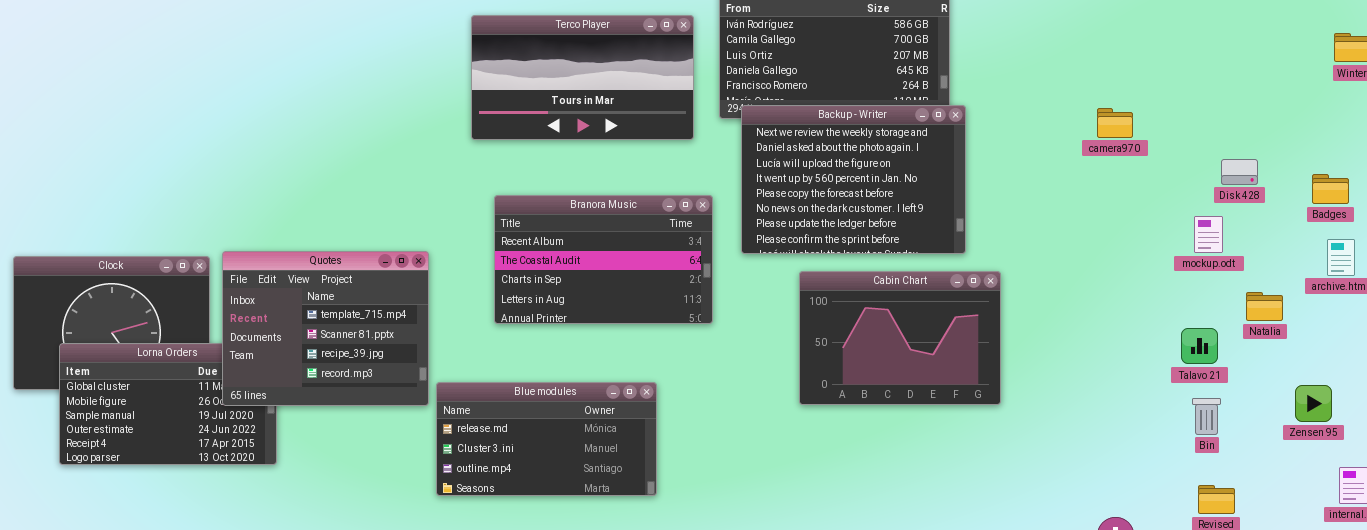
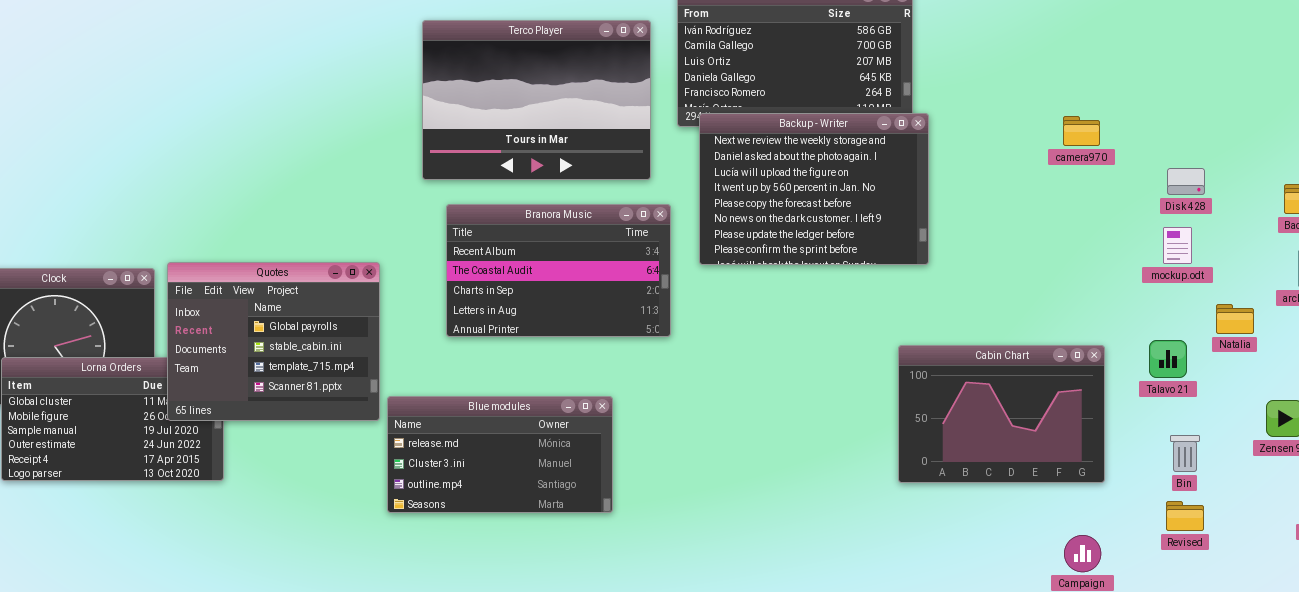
Terco Player: [471,15,694,140] -> [422,20,651,180], resized
Disk 428: [1221,159,1258,185] -> [1167,168,1205,195], moved
Quotes: [222,251,429,406] -> [167,262,380,421], scrolled up 2 rows
Cabin Chart: [799,271,1001,405] -> [898,345,1105,483], moved
Bin: [1192,398,1221,435] -> [1170,435,1200,472], moved

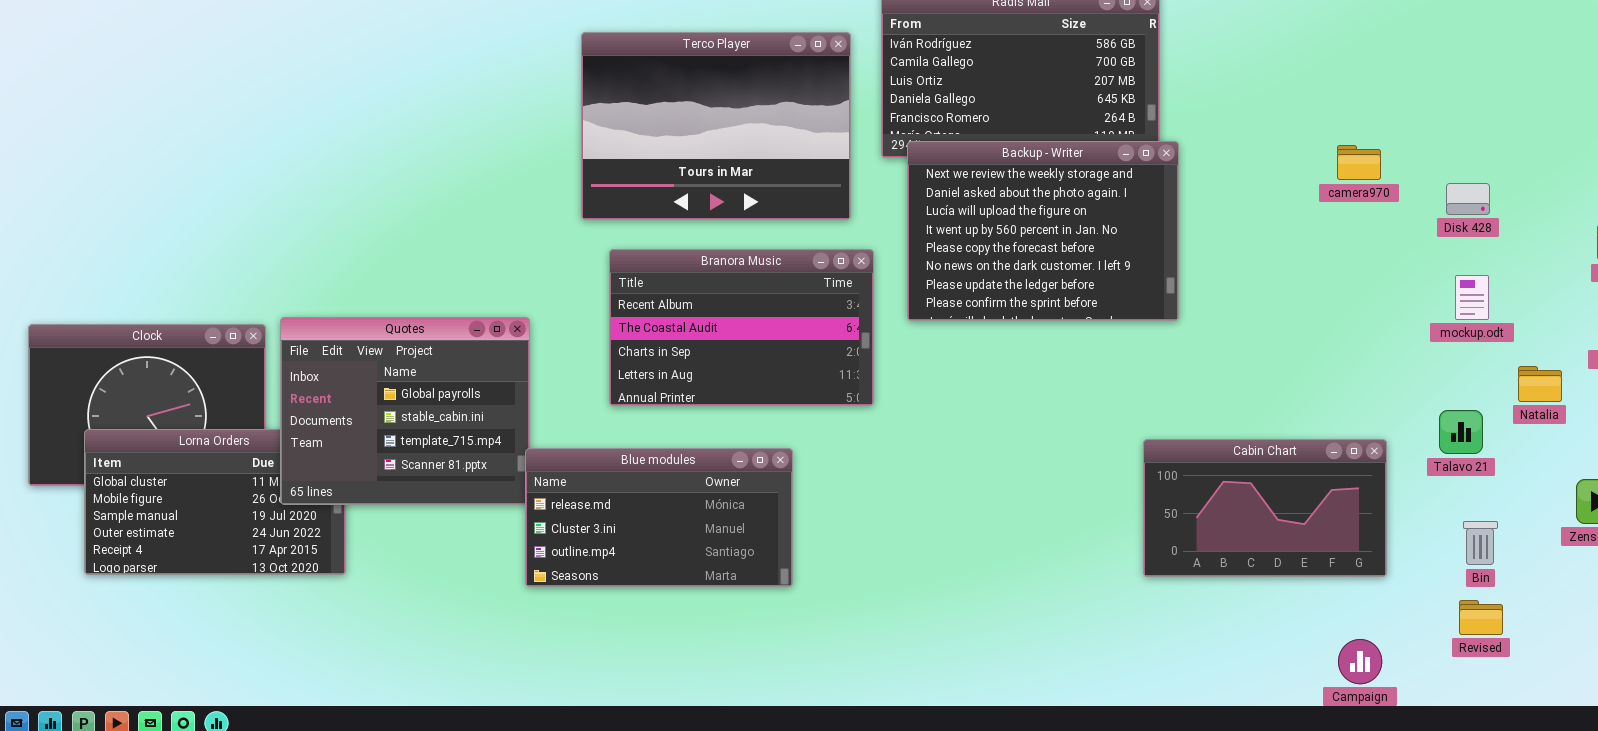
Disk 428: [1167,168,1205,195] -> [1446,183,1490,215], moved
Cabin Chart: [898,345,1105,483] -> [1143,439,1387,577], resized
Blue modules: [387,396,613,513] -> [525,448,793,587], moved

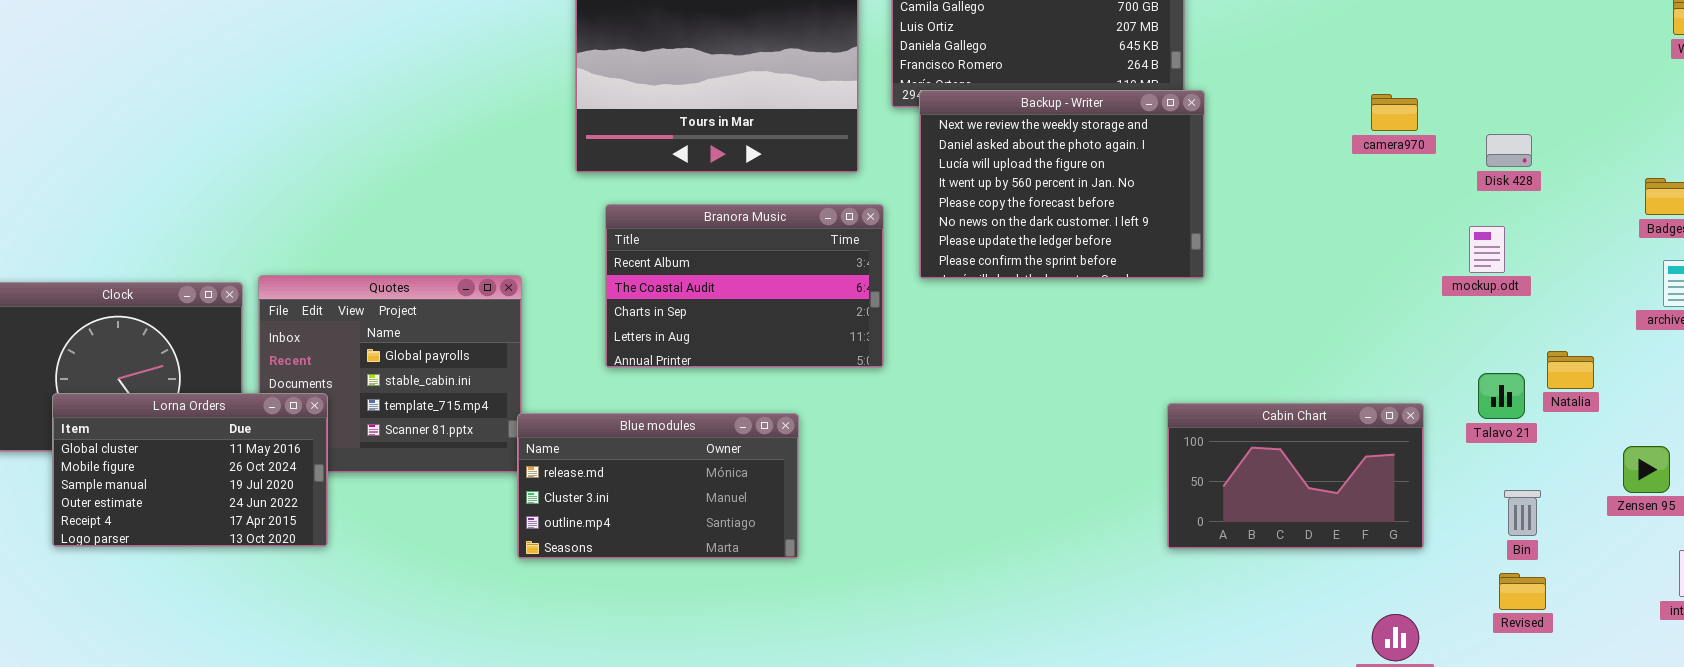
mockup.odt: [1455,275,1489,320] -> [1469,226,1505,273], moved
Natalia: [1518,366,1562,402] -> [1547,351,1594,389], moved
Lorna Orders: [84,429,346,575] -> [52,393,328,547], raised

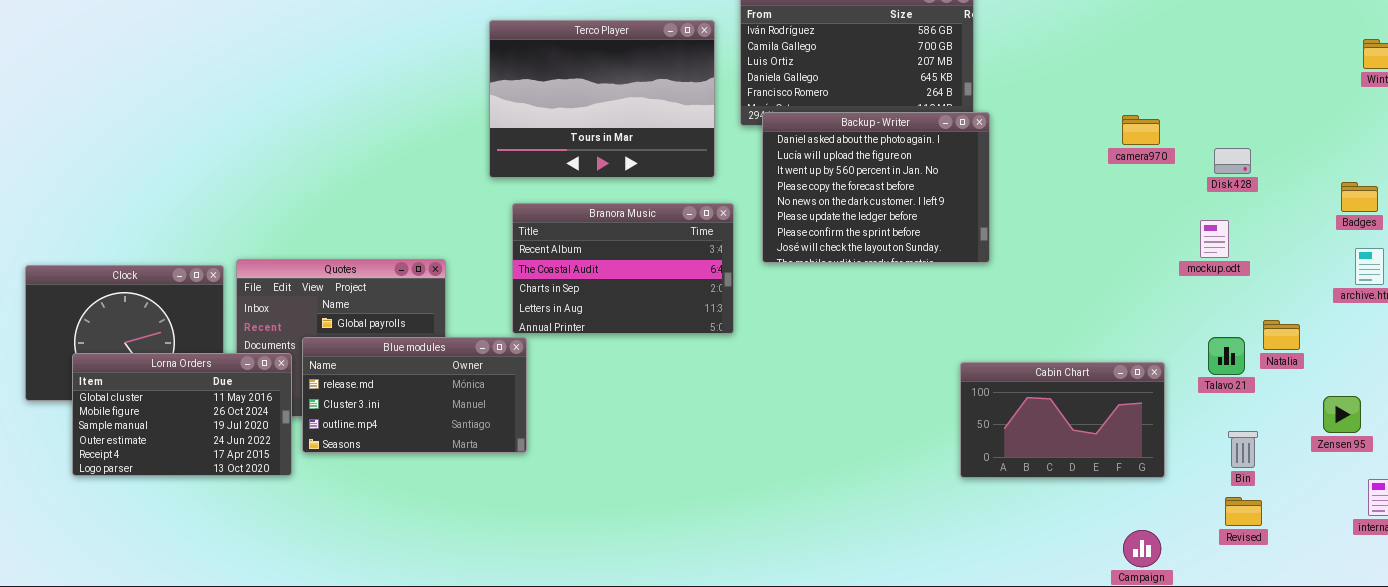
Backup - Writer: [919,90,1205,279] -> [762,112,990,263], scrolled down 1 row
Blue modules: [517,413,799,559] -> [302,337,527,453], moved

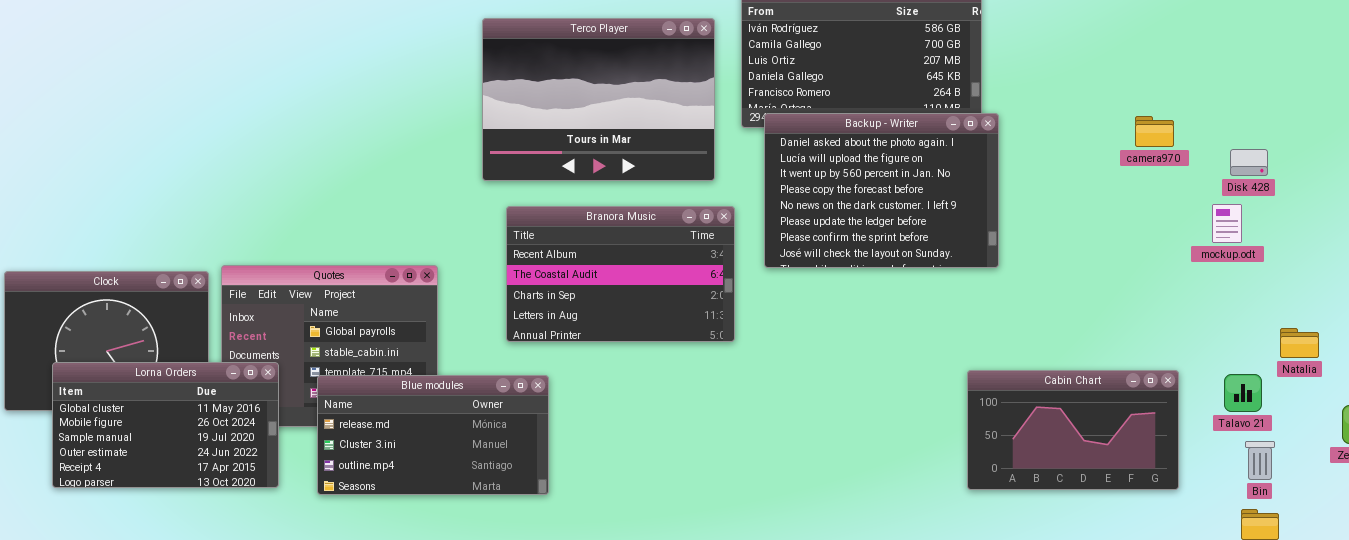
mockup.odt: [1200,220,1229,258] -> [1212,204,1242,243], moved
Blue modules: [302,337,527,453] -> [317,375,549,495], moved
Talavo 21: [1208,337,1245,375] -> [1224,374,1262,412], moved

